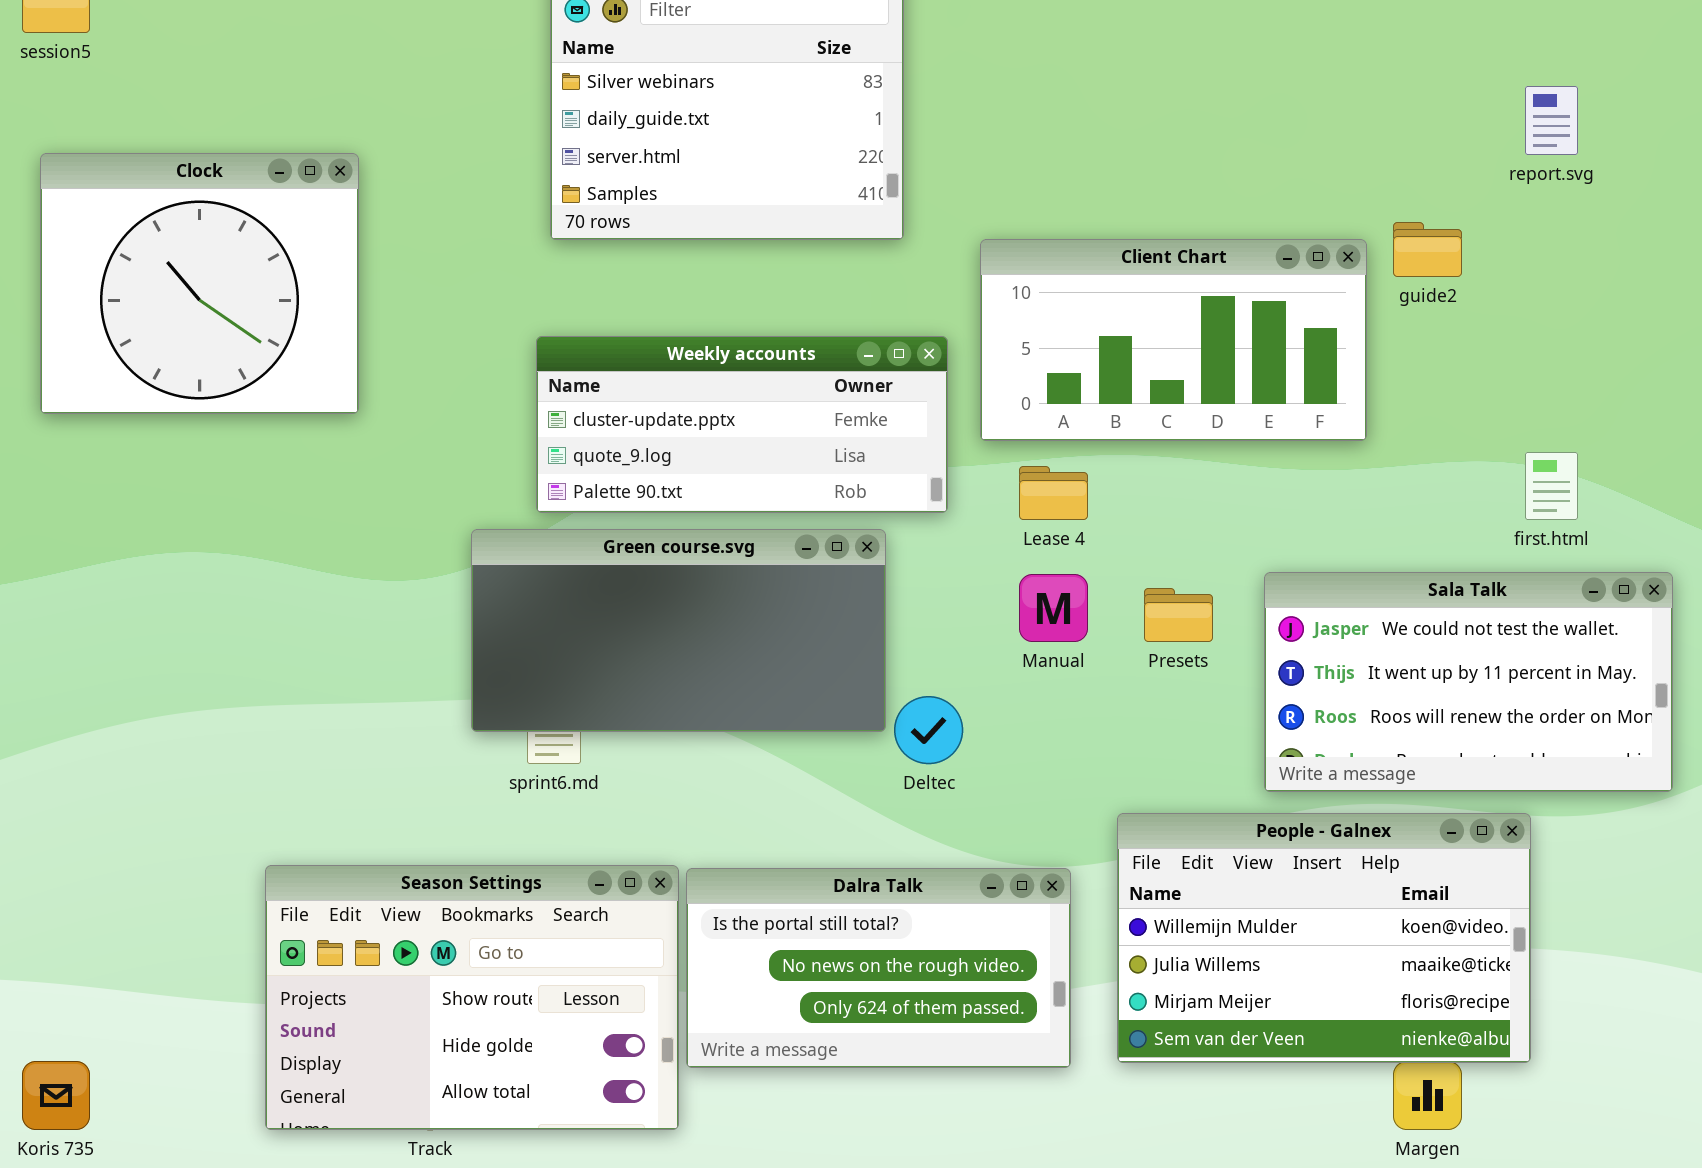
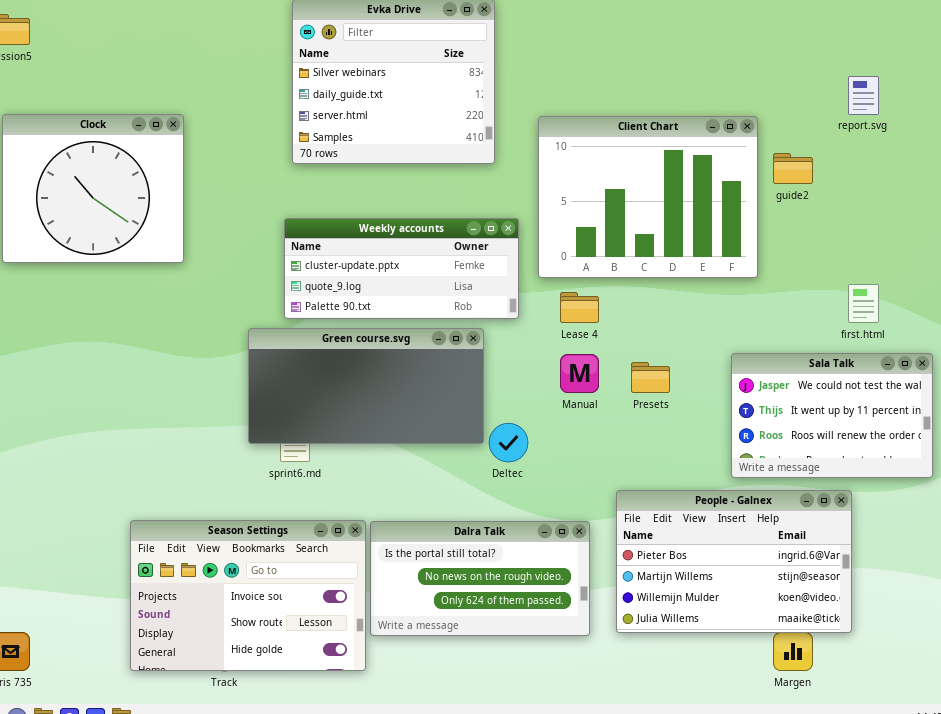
Client Chart: [980,239,1367,441] -> [538,116,758,278], resized
Sala Talk: [1264,572,1673,792] -> [731,353,933,478], resized
People - Galnex: [1117,813,1531,1063] -> [616,490,852,633], scrolled up 2 rows
Season Settings: [265,865,679,1130] -> [130,520,366,671], scrolled up 1 row

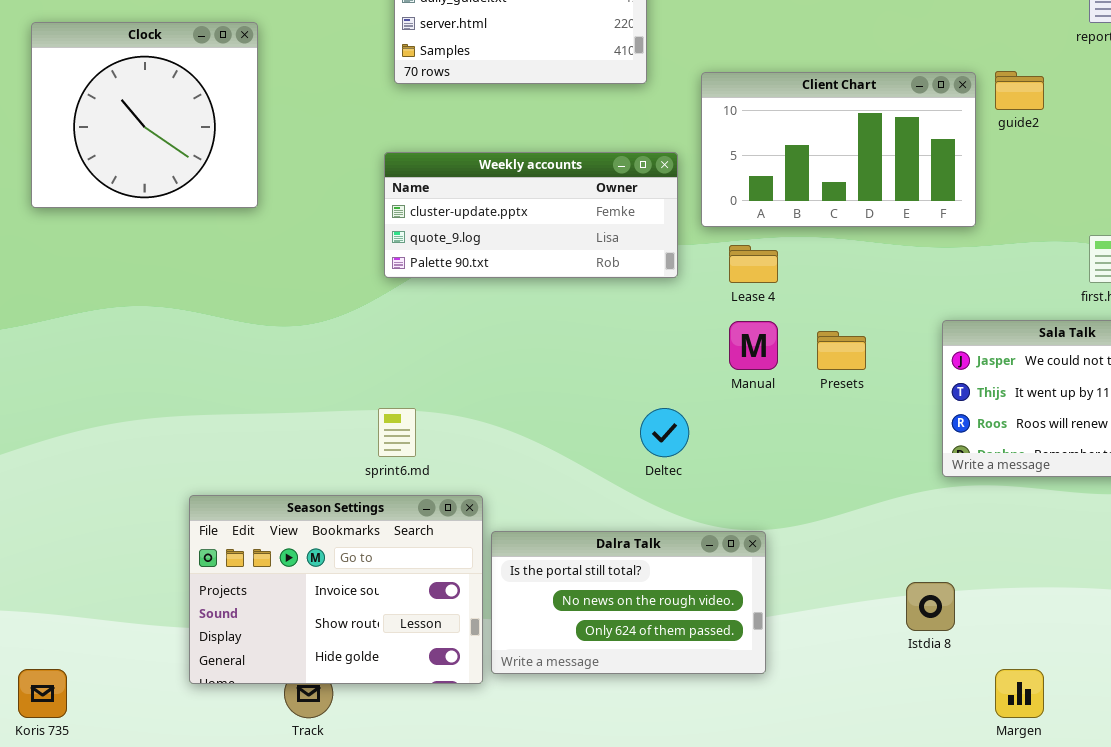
Client Chart: [538,116,758,278] -> [701,72,976,227], resized
Green course.svg: [248,328,484,444] -> none, closed
People - Galnex: [616,490,852,633] -> none, closed
Season Settings: [130,520,366,671] -> [189,495,483,684], moved

